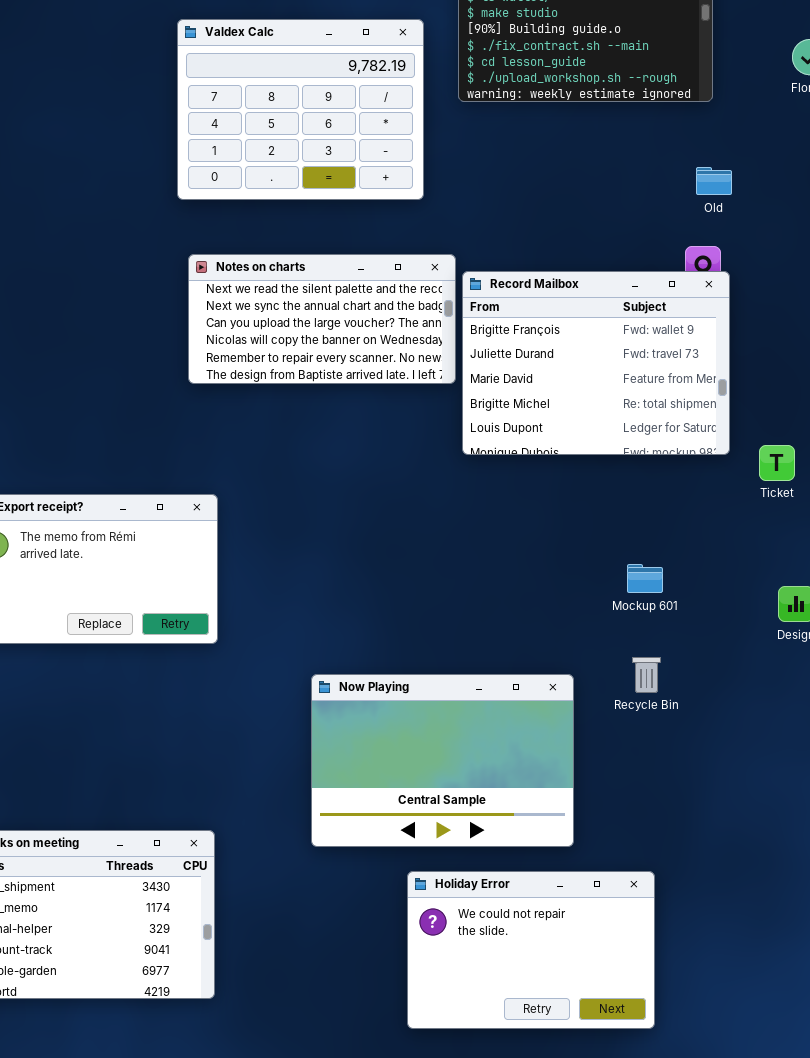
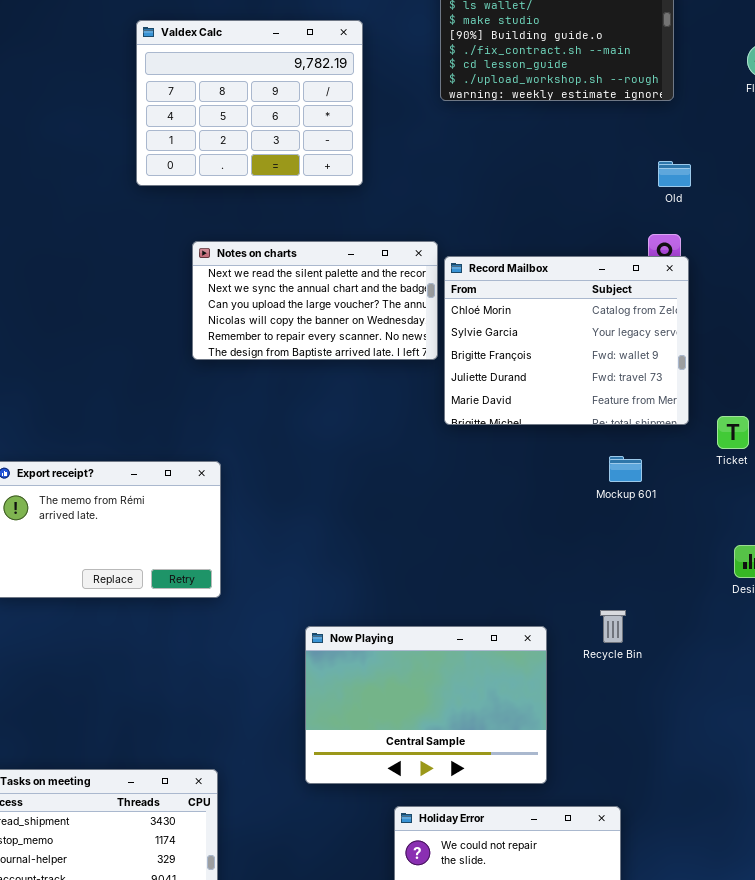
Valdex Calc: [177,19,424,200] -> [136,20,363,186], moved
Record Mailbox: [462,271,730,455] -> [444,256,689,425], scrolled up 2 rows
Mockup 601: [627,564,663,593] -> [609,456,642,482], moved

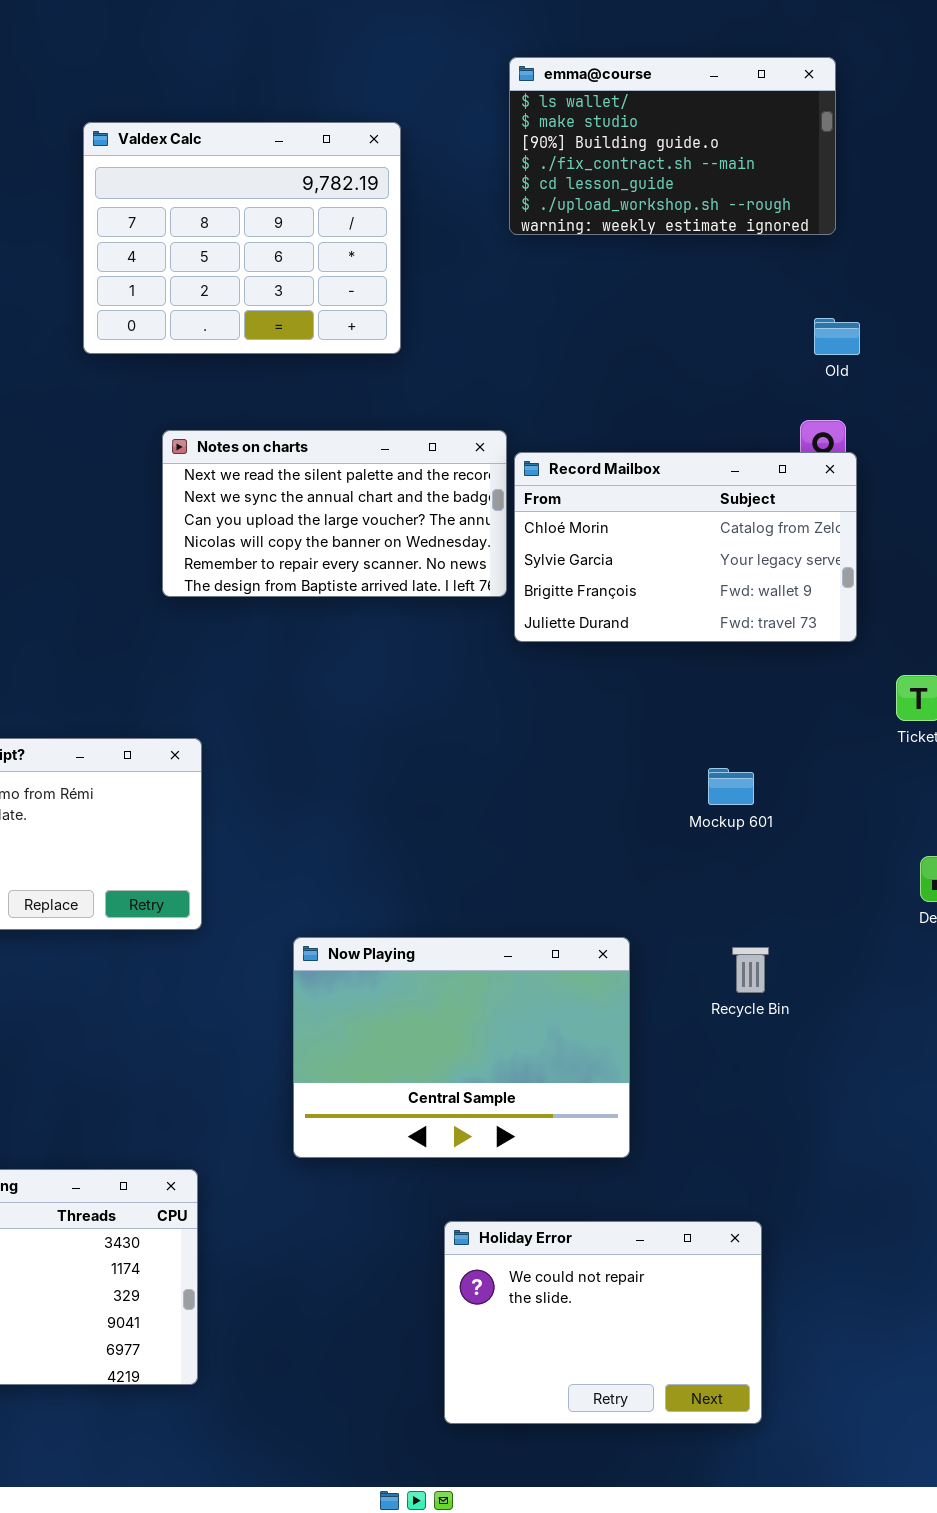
Record Mailbox: [444,256,689,425] -> [514,452,857,642], resized
Mockup 601: [609,456,642,482] -> [708,768,754,805], moved
Now Playing: [305,626,547,784] -> [293,937,630,1158], moved

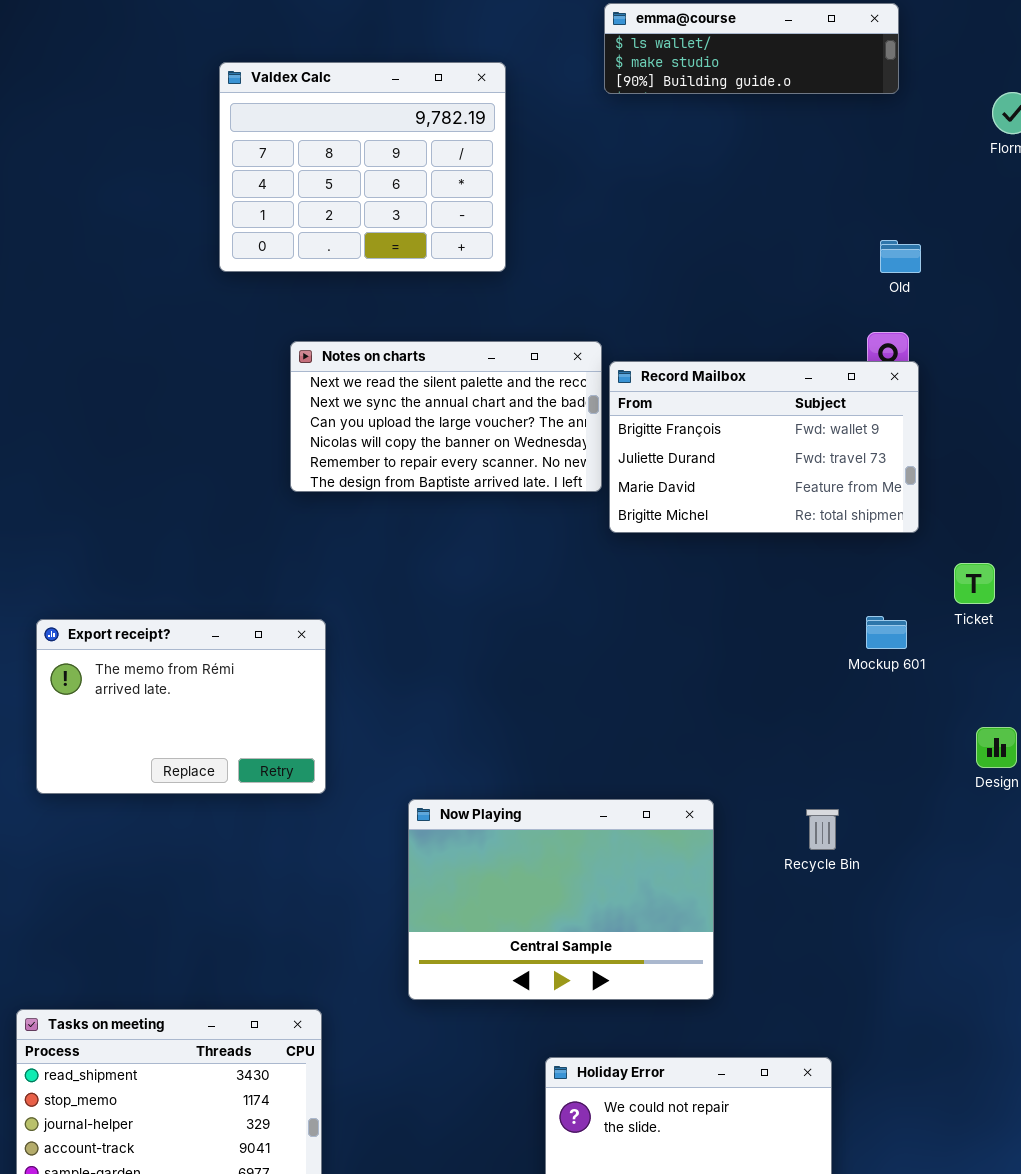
emma@course: [509,57,836,235] -> [604,3,899,94], resized
Record Mailbox: [514,452,857,642] -> [609,361,919,533], scrolled down 2 rows
Mockup 601: [708,768,754,805] -> [866,616,907,649], moved

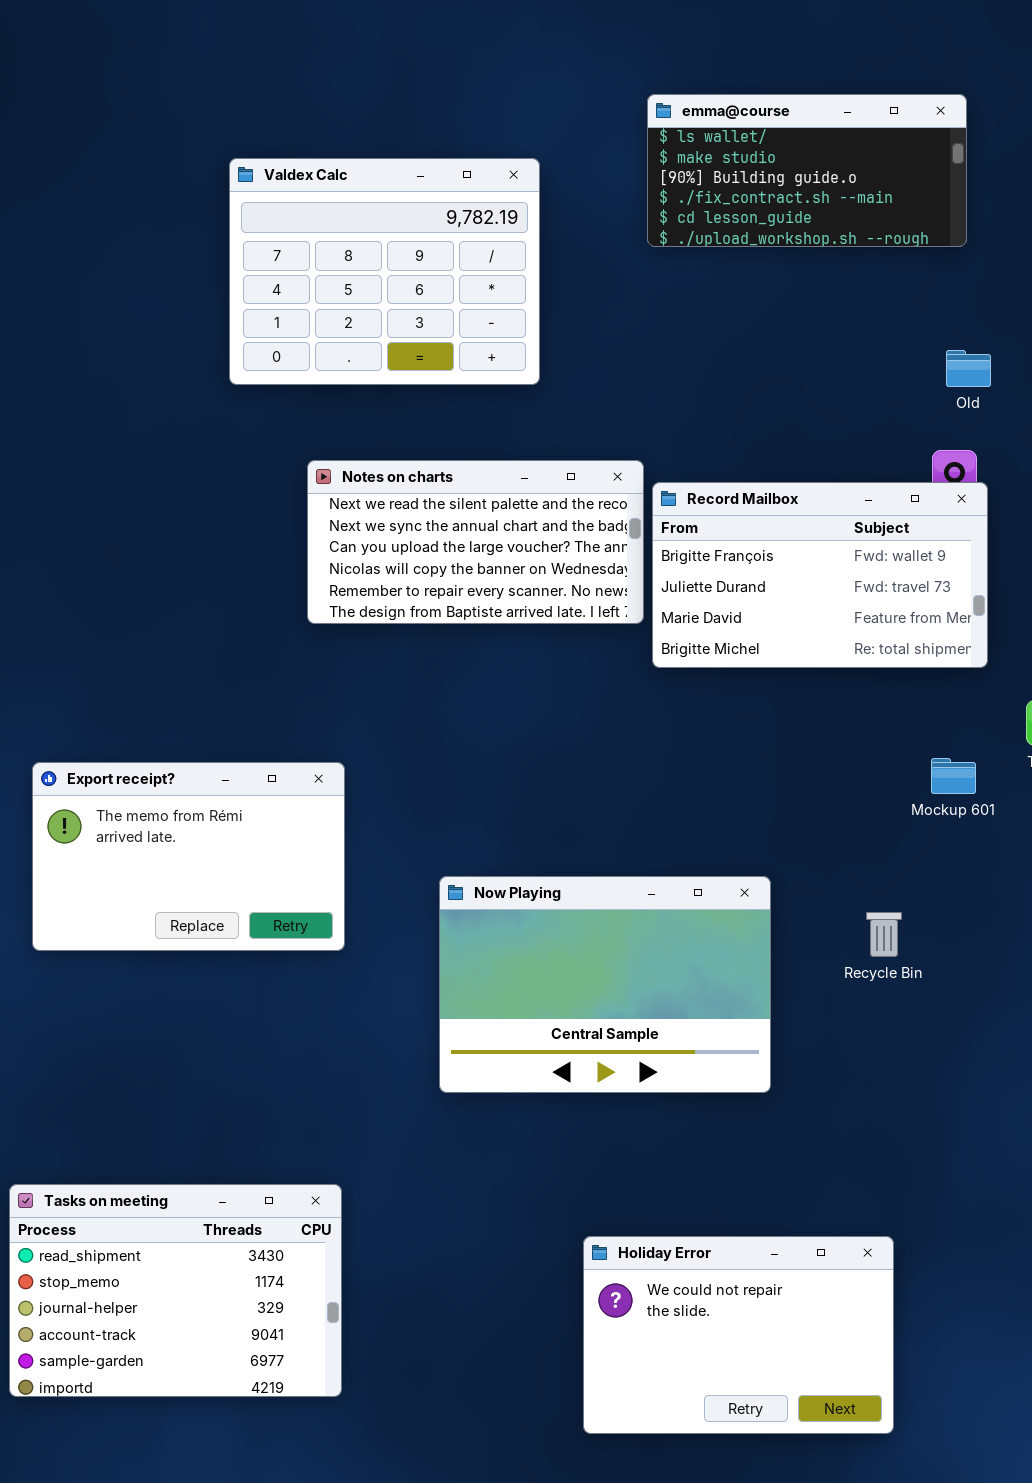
emma@course: [604,3,899,94] -> [647,94,967,247], resized
Now Playing: [408,799,714,1000] -> [439,876,771,1093], moved
Recycle Bin: [806,809,839,850] -> [866,912,902,957], moved

